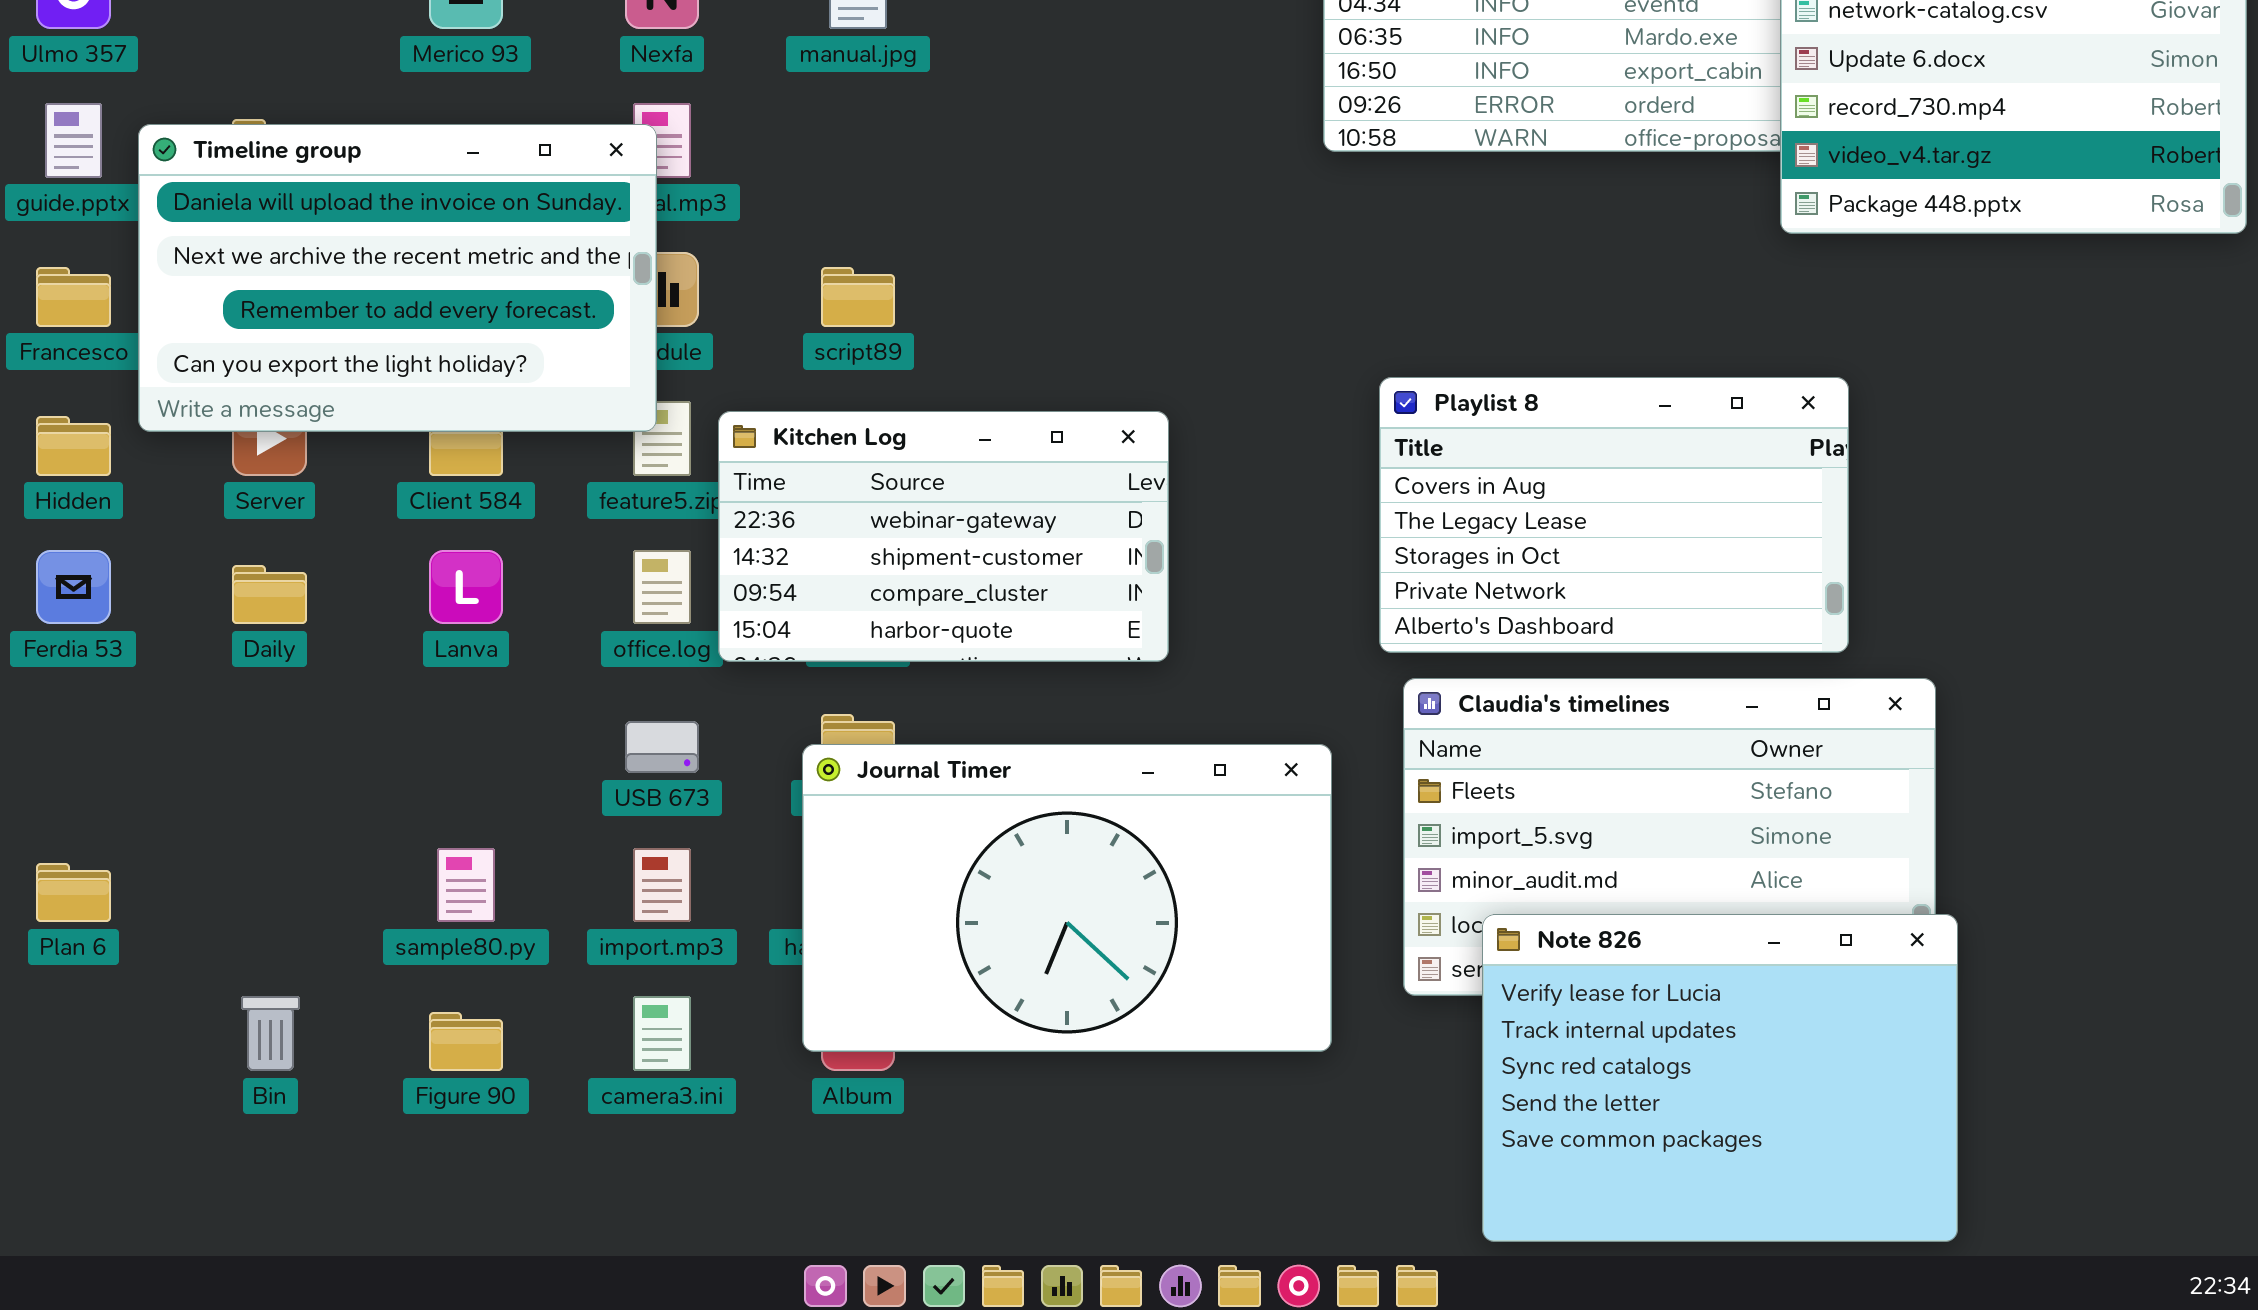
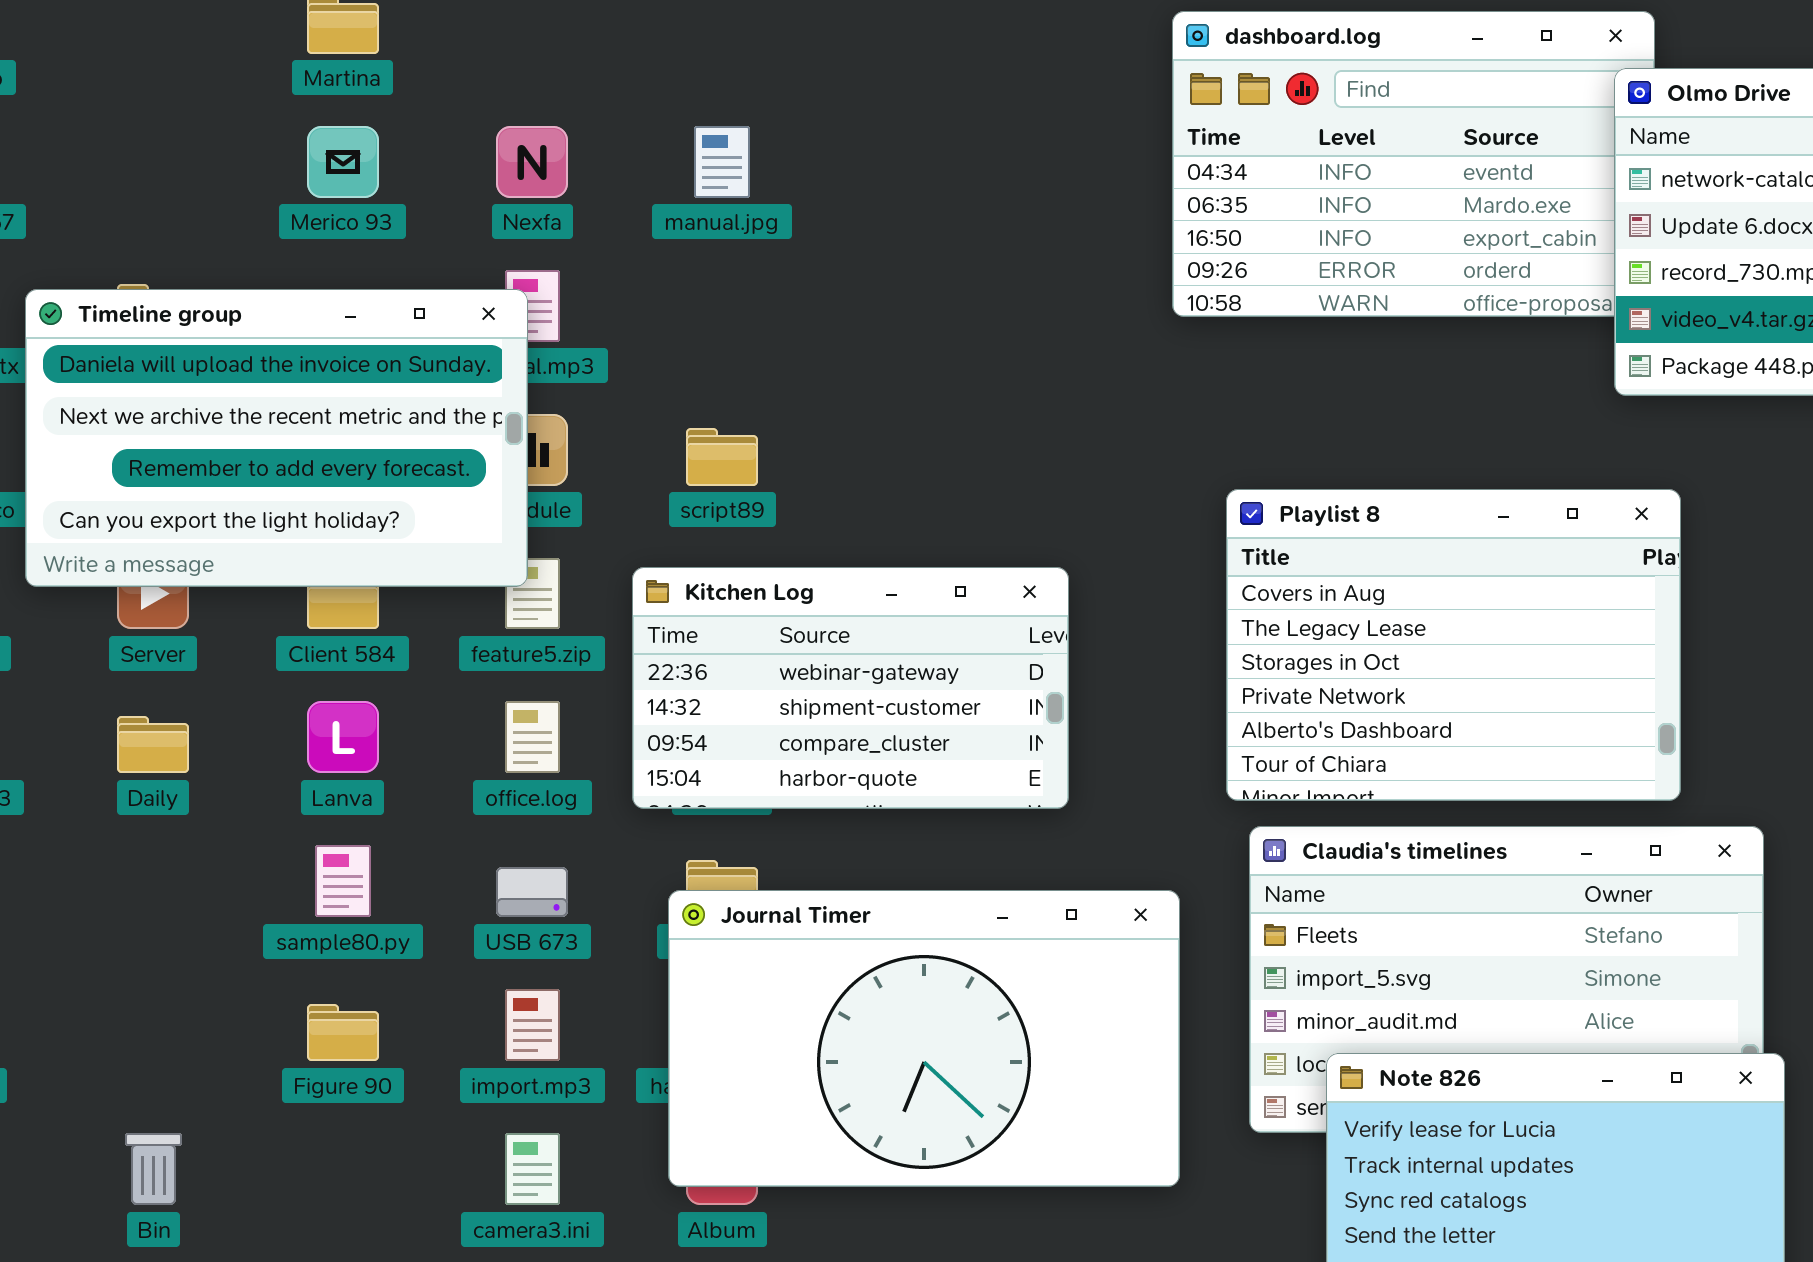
Playlist 8: [1379,377,1849,653] -> [1226,489,1681,801], resized
Kitchen Log: [718,411,1169,662] -> [632,567,1069,809], moved
sample80.py: [437,848,495,922] -> [315,845,371,917], moved
Figure 90: [429,1012,503,1071] -> [307,1004,379,1061], moved

